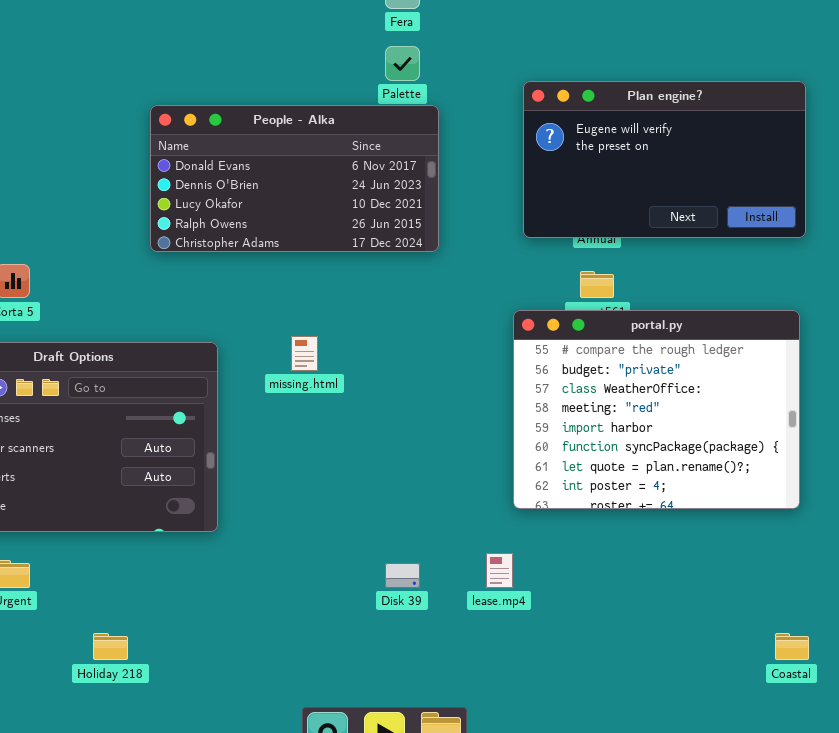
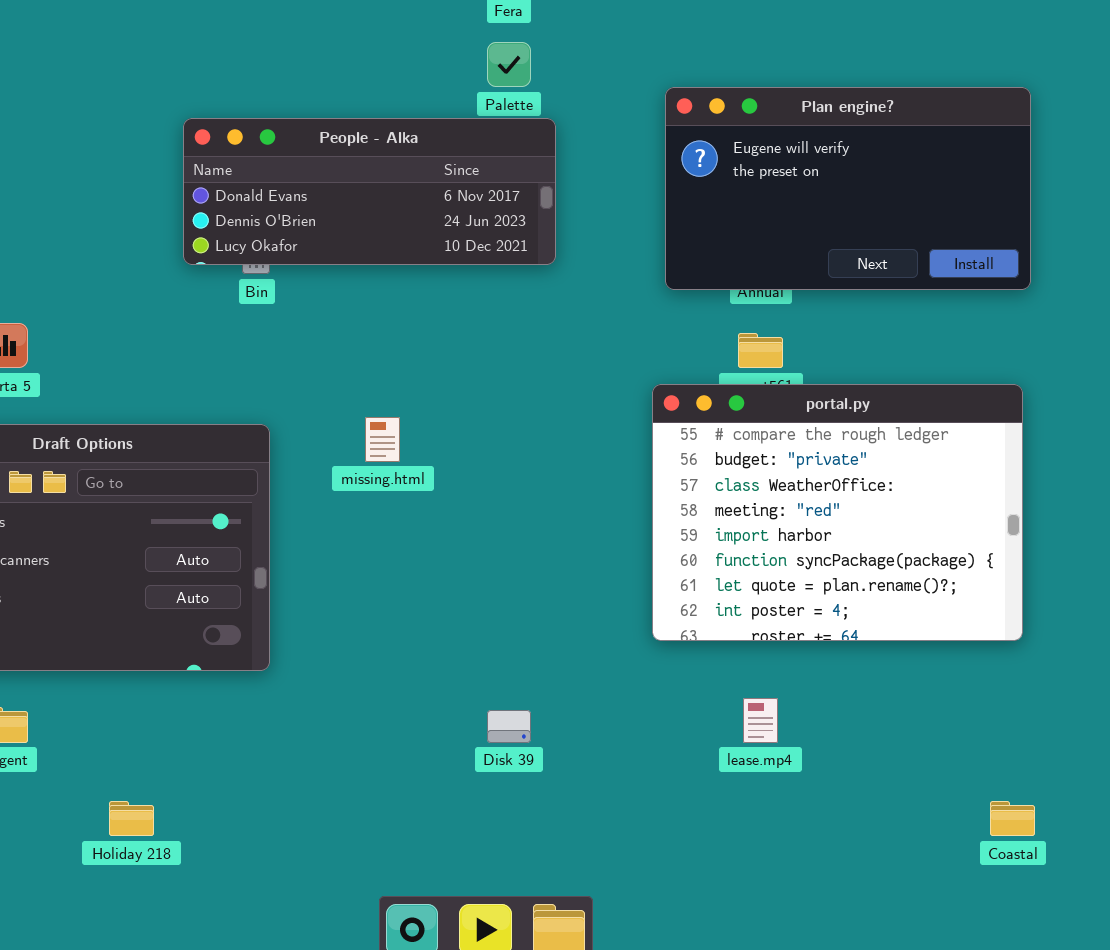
People - Alka: [150,105,439,252] -> [183,118,556,265], resized
lease.mp4: [486,553,513,588] -> [743,698,778,743], moved

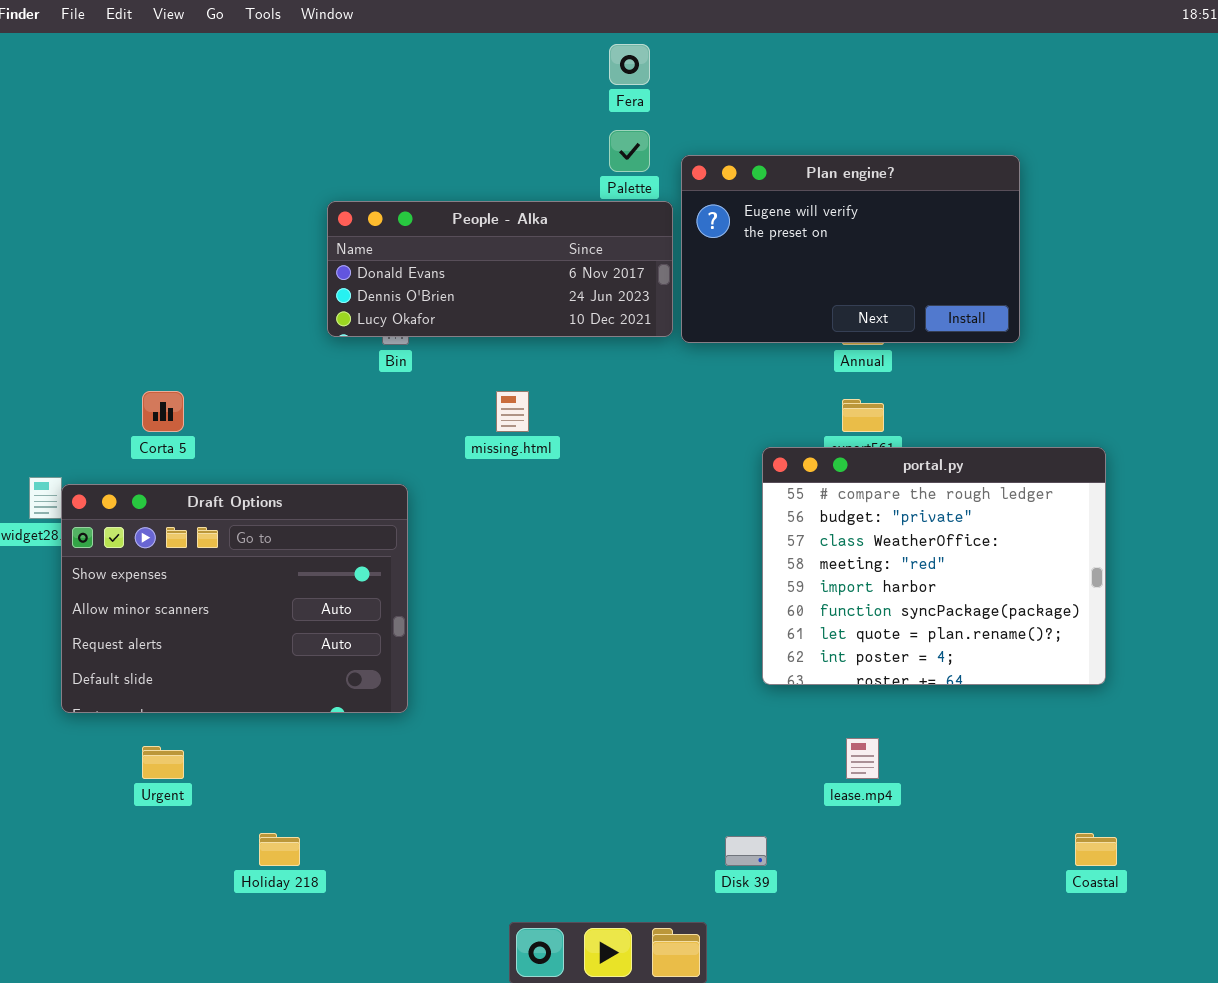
Plan engine?: [665,87,1031,290] -> [681,155,1020,343], moved
missing.html: [365,417,400,462] -> [496,391,529,432], moved
Disk 39: [487,710,531,743] -> [725,836,767,866], moved

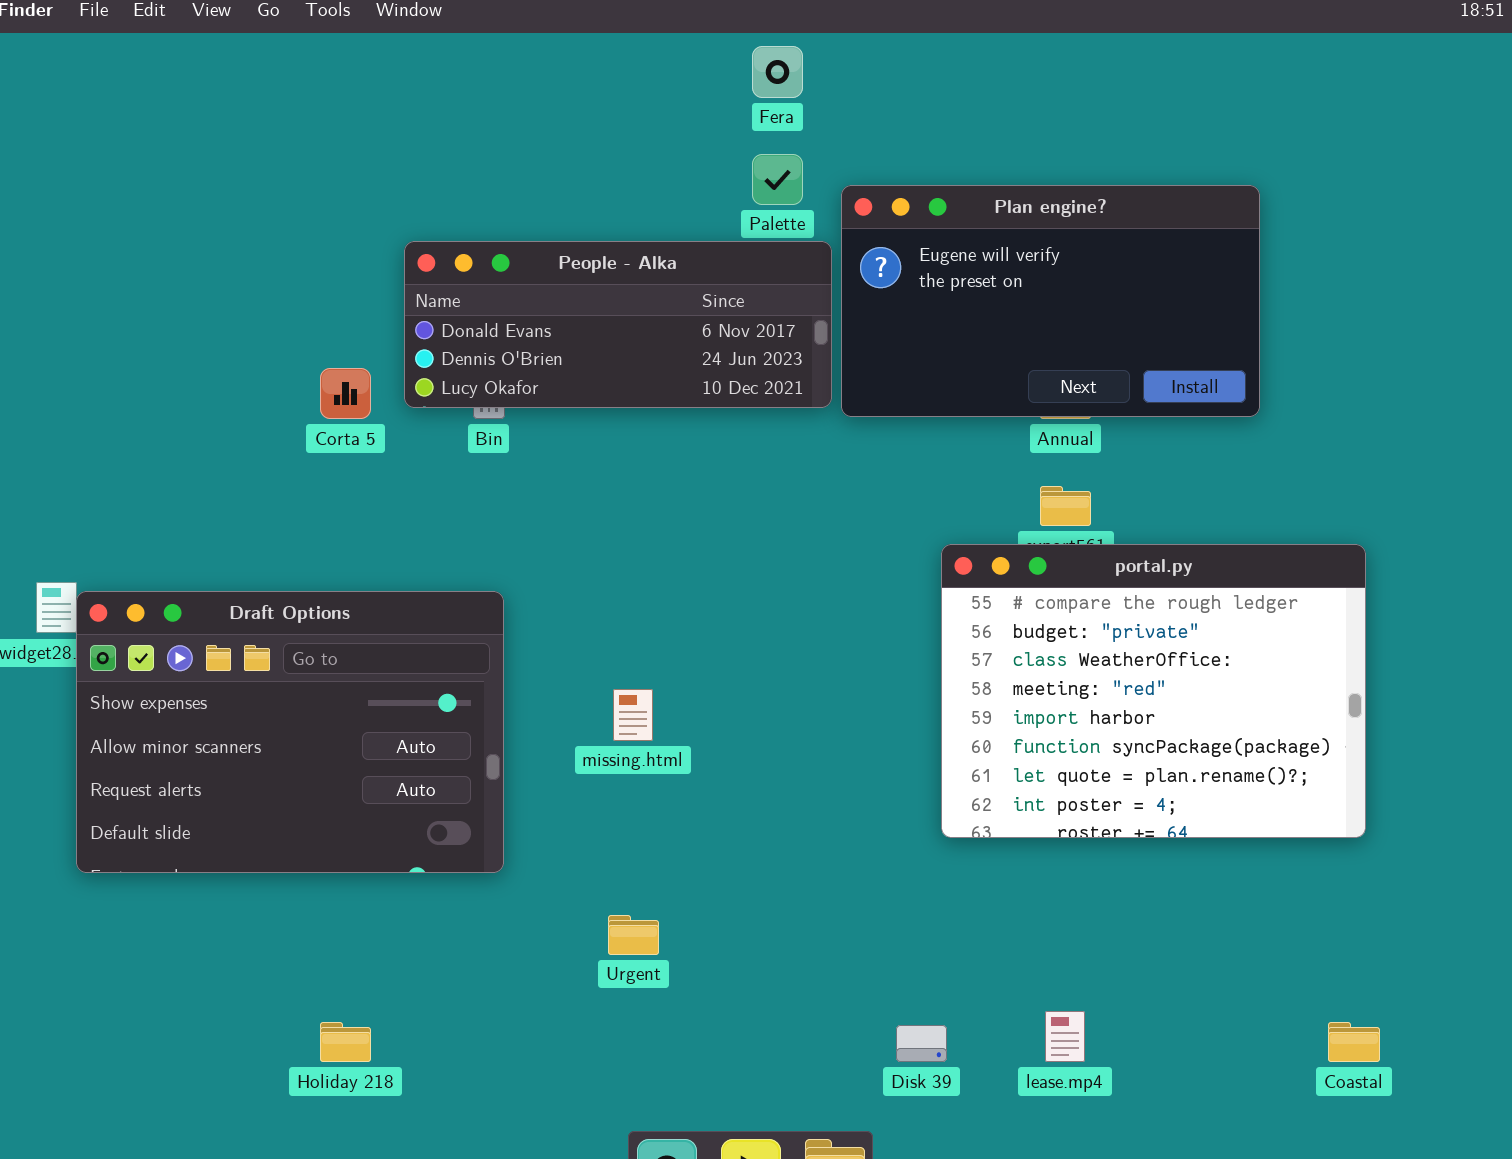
Corta 5: [142,391,184,432] -> [320,368,371,419], moved
missing.html: [496,391,529,432] -> [613,689,653,741], moved
lease.mp4: [846,738,879,779] -> [1045,1011,1085,1062], moved
Urgent: [142,746,184,779] -> [608,915,659,955], moved

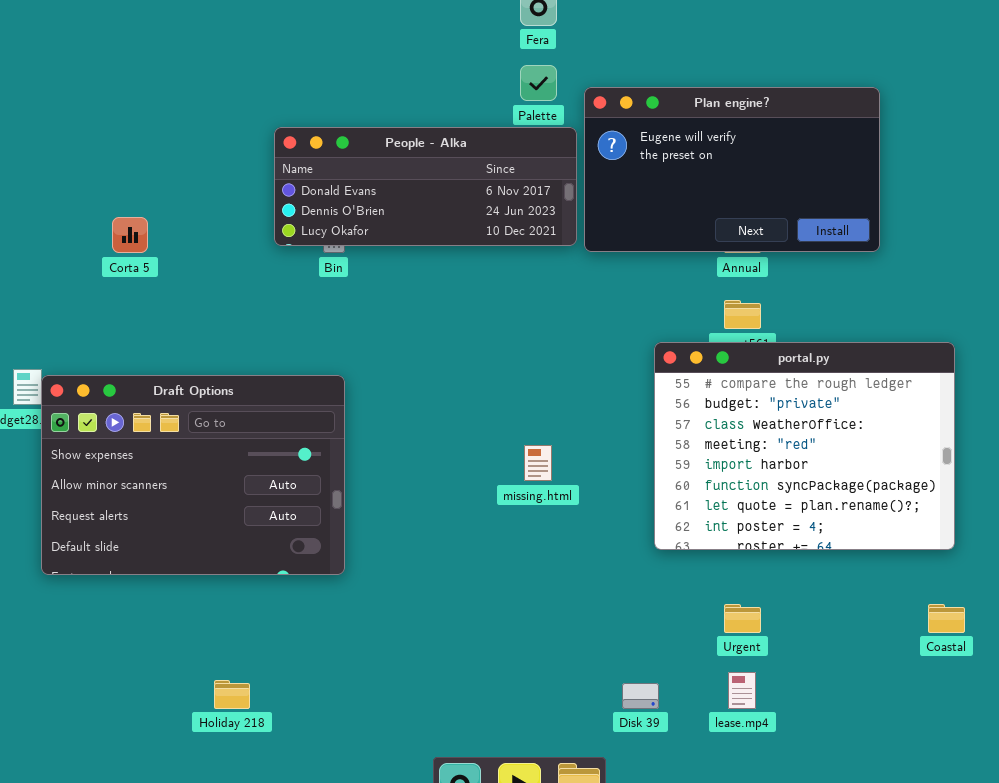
Corta 5: [320,368,371,419] -> [112,217,148,253], moved
missing.html: [613,689,653,741] -> [524,445,552,481], moved
Urgent: [608,915,659,955] -> [724,604,761,633], moved
Coastal: [1328,1022,1380,1062] -> [928,604,965,633], moved

